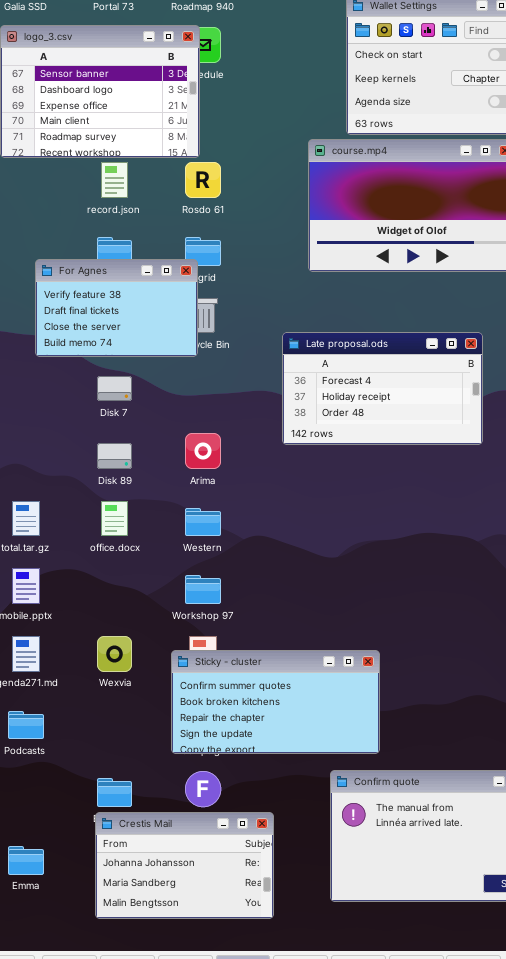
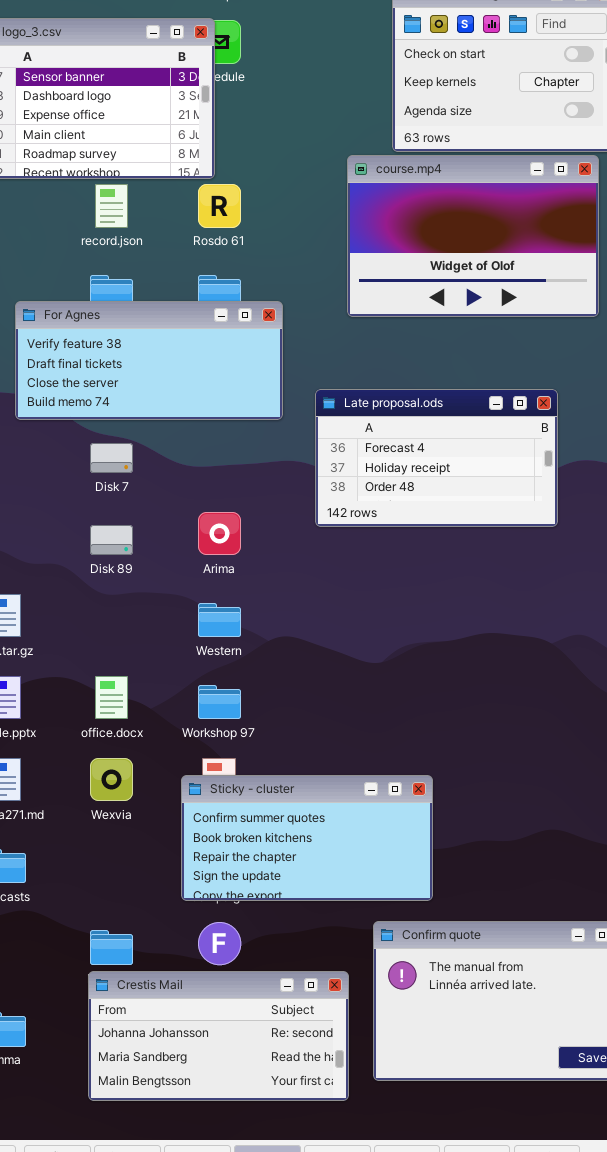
For Agnes: [35,259,198,357] -> [15,301,283,420], resized
office.docx: [101,501,128,536] -> [95,676,128,719], moved
Crestis Mail: [95,812,274,919] -> [88,971,349,1101], resized

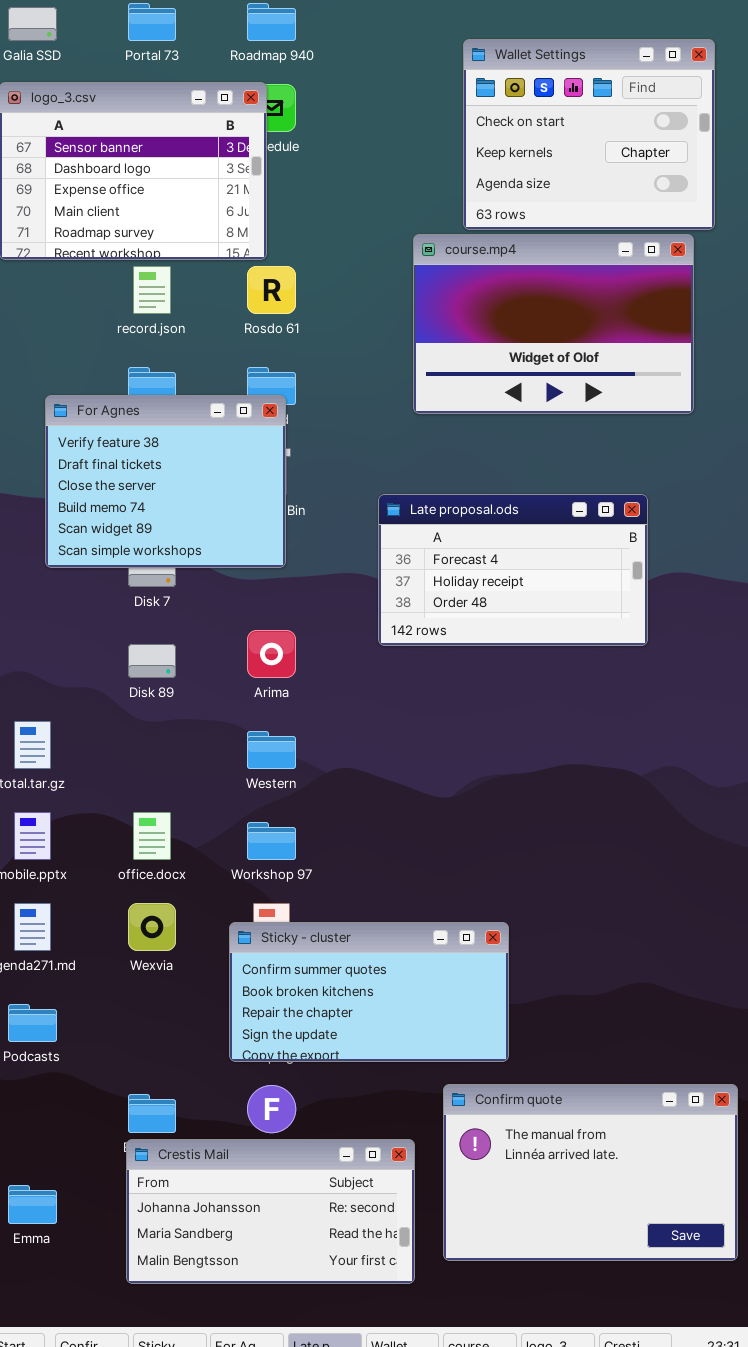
For Agnes: [15,301,283,420] -> [45,395,286,568], resized

